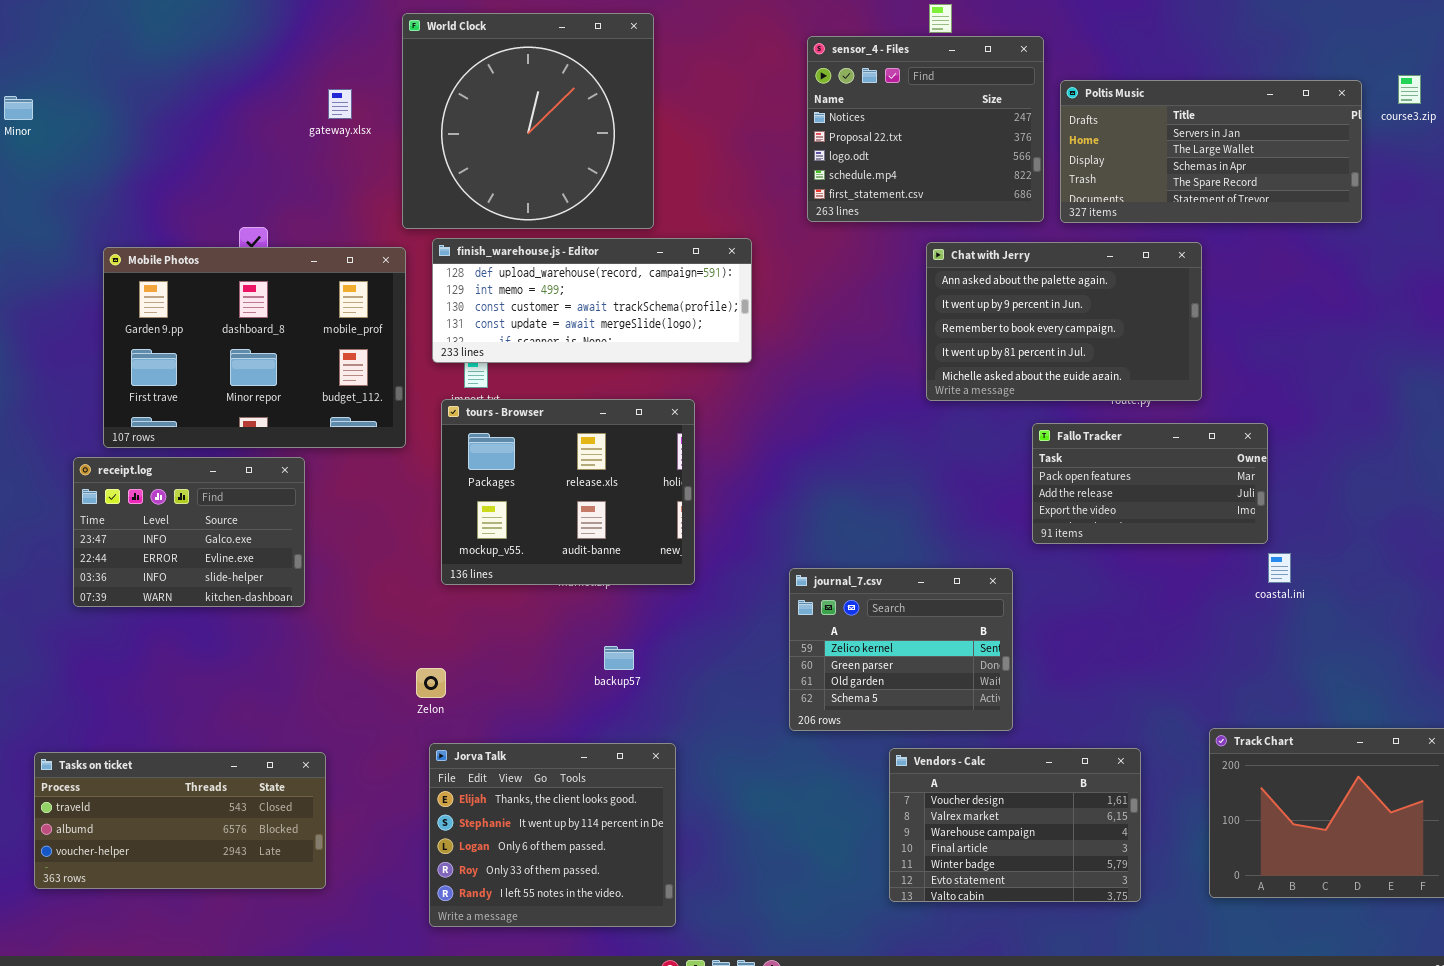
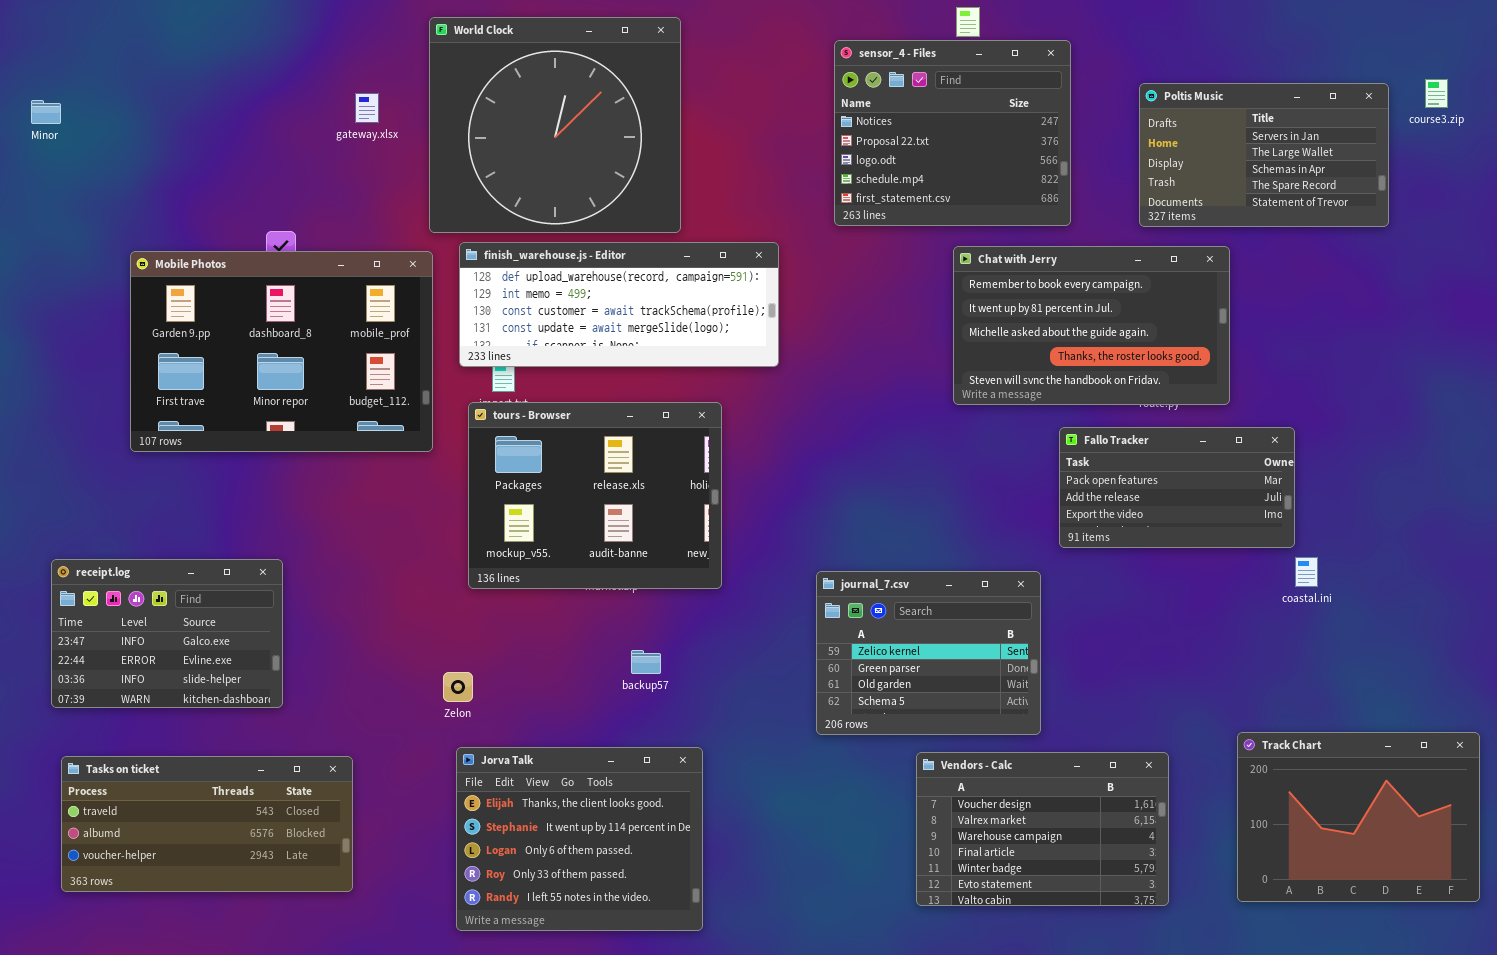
Poltis Music: [1060,80,1362,223] -> [1139,83,1389,227], resized
Chat with Jerry: [926,242,1202,401] -> [953,246,1230,405], scrolled down 2 rows
receipt.log: [73,457,305,607] -> [51,559,283,708], moved

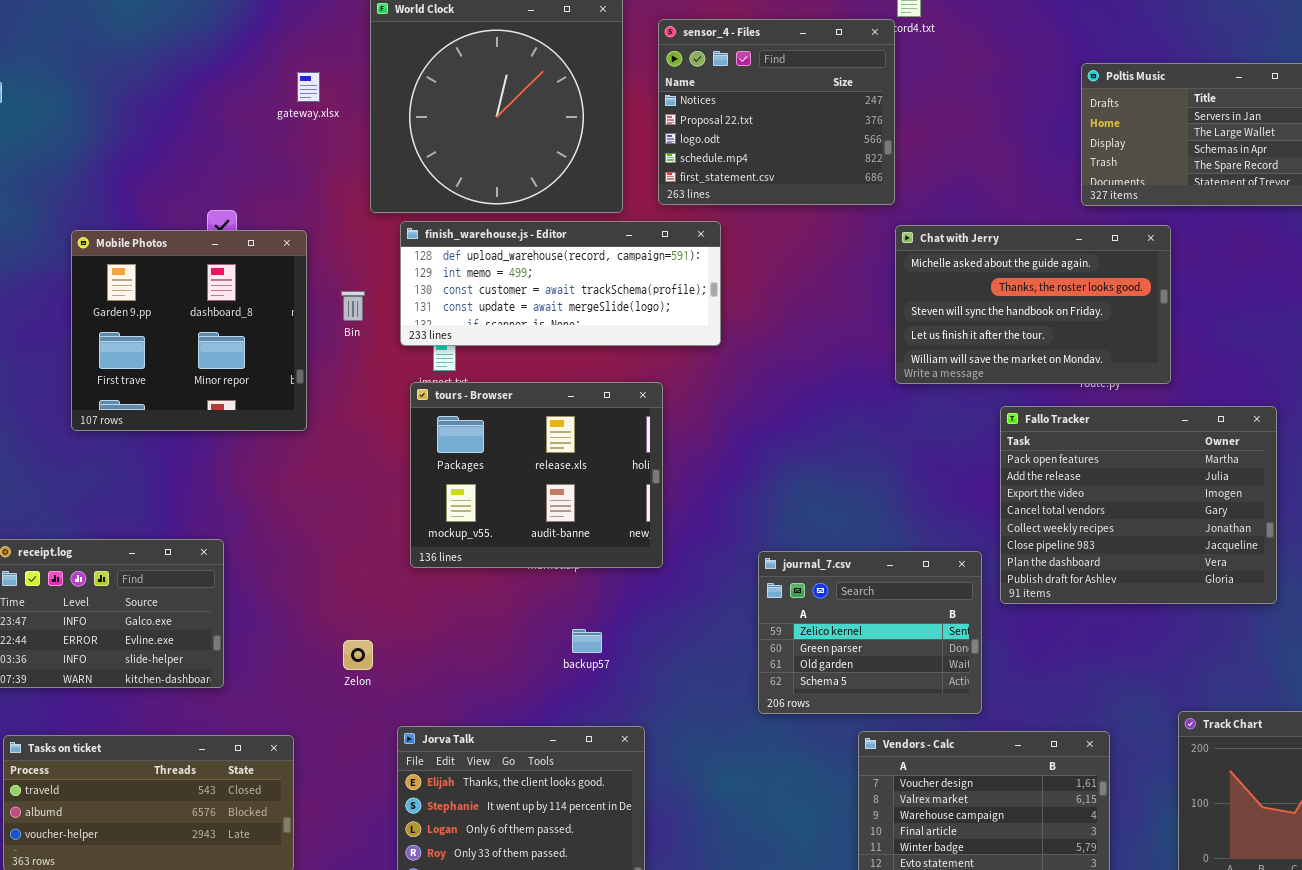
sensor_4 - Files: [834,40,1071,226] -> [658,19,895,205], moved
Chat with Jerry: [953,246,1230,405] -> [895,225,1171,384], scrolled down 2 rows
Mobile Photos: [130,251,433,452] -> [71,230,307,431], resized
Fallo Tracker: [1059,427,1295,548] -> [1000,406,1277,604], resized
Zelon: [443,672,473,702] -> [343,640,373,670], moved

